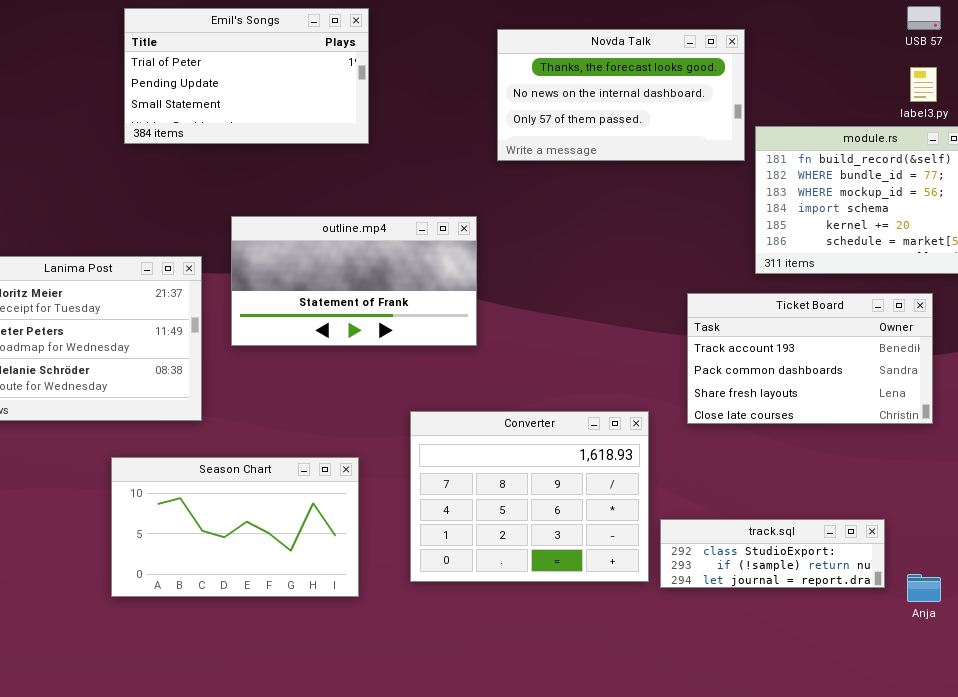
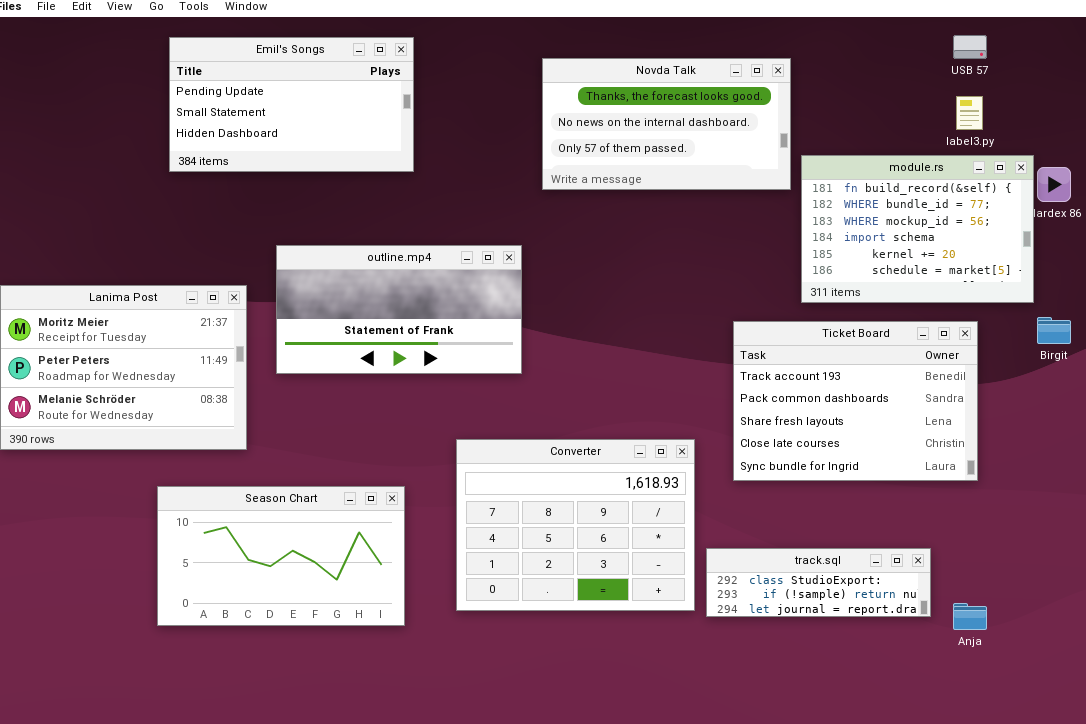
Emil's Songs: [124,8,369,144] -> [169,37,414,172], scrolled down 1 row
Ticket Board: [687,293,933,424] -> [733,321,978,481], resized

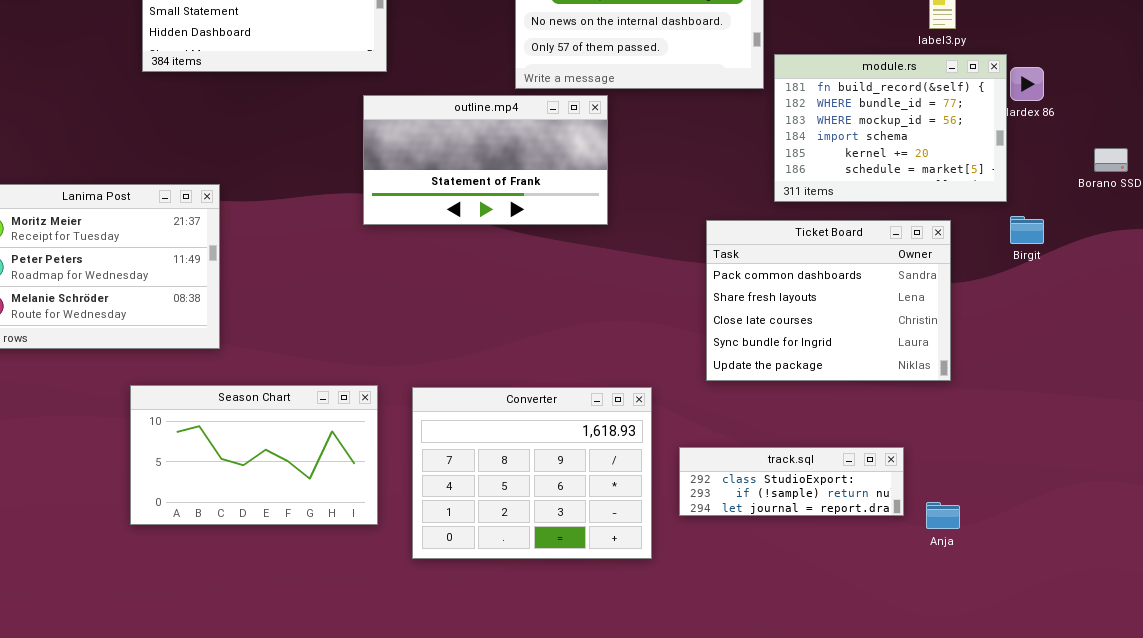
outline.mp4: [276,245,522,374] -> [363,95,608,225], moved
Ticket Board: [733,321,978,481] -> [706,220,951,381], scrolled down 1 row
Converter: [456,439,695,611] -> [412,387,652,559], moved

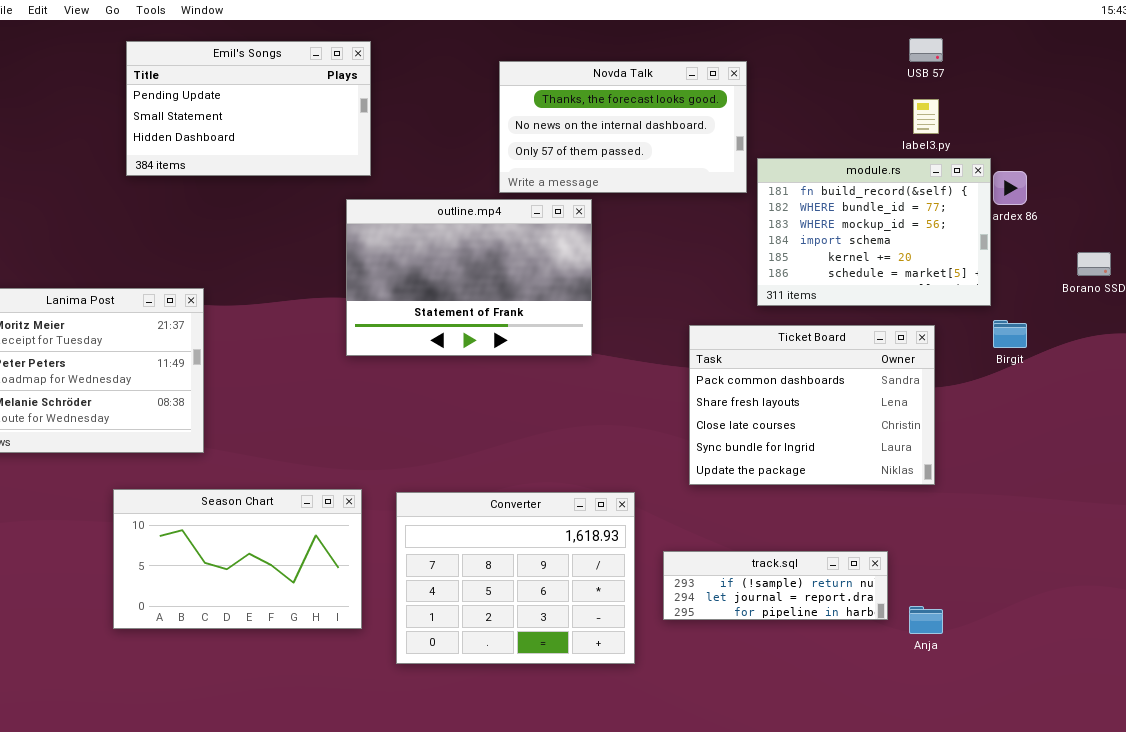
outline.mp4: [363,95,608,225] -> [346,199,592,356], resized
track.sql: [679,447,904,516] -> [663,551,888,620], scrolled down 1 row

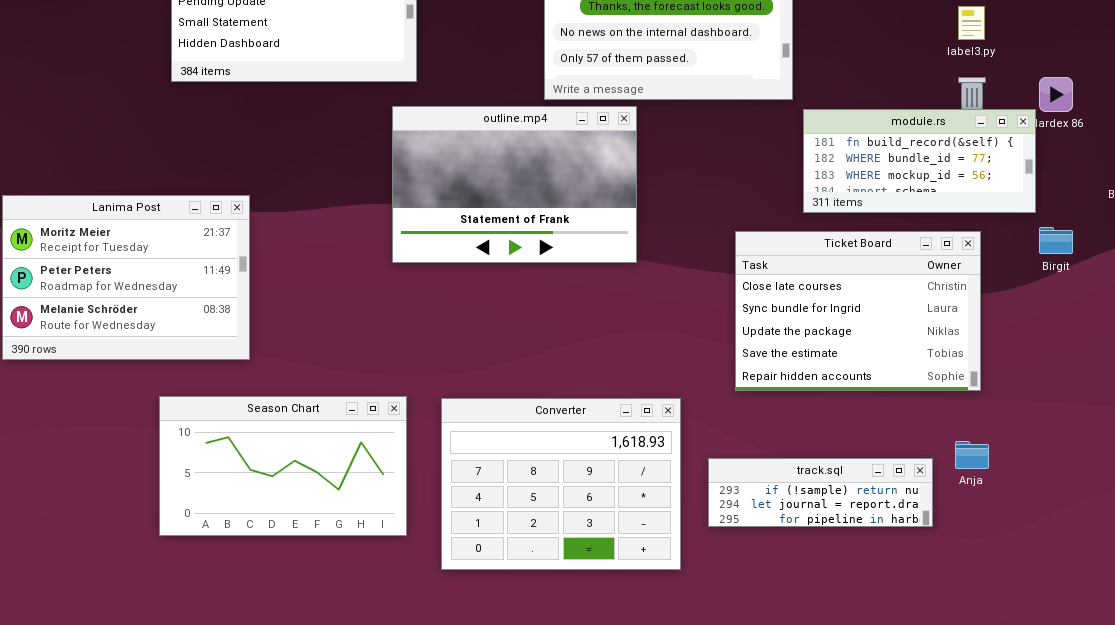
module.rs: [757,158,991,306] -> [803,109,1036,213], resized
Ticket Board: [689,325,935,485] -> [735,231,981,391], scrolled down 2 rows
Anja: [909,606,943,634] -> [955,441,989,469], moved

